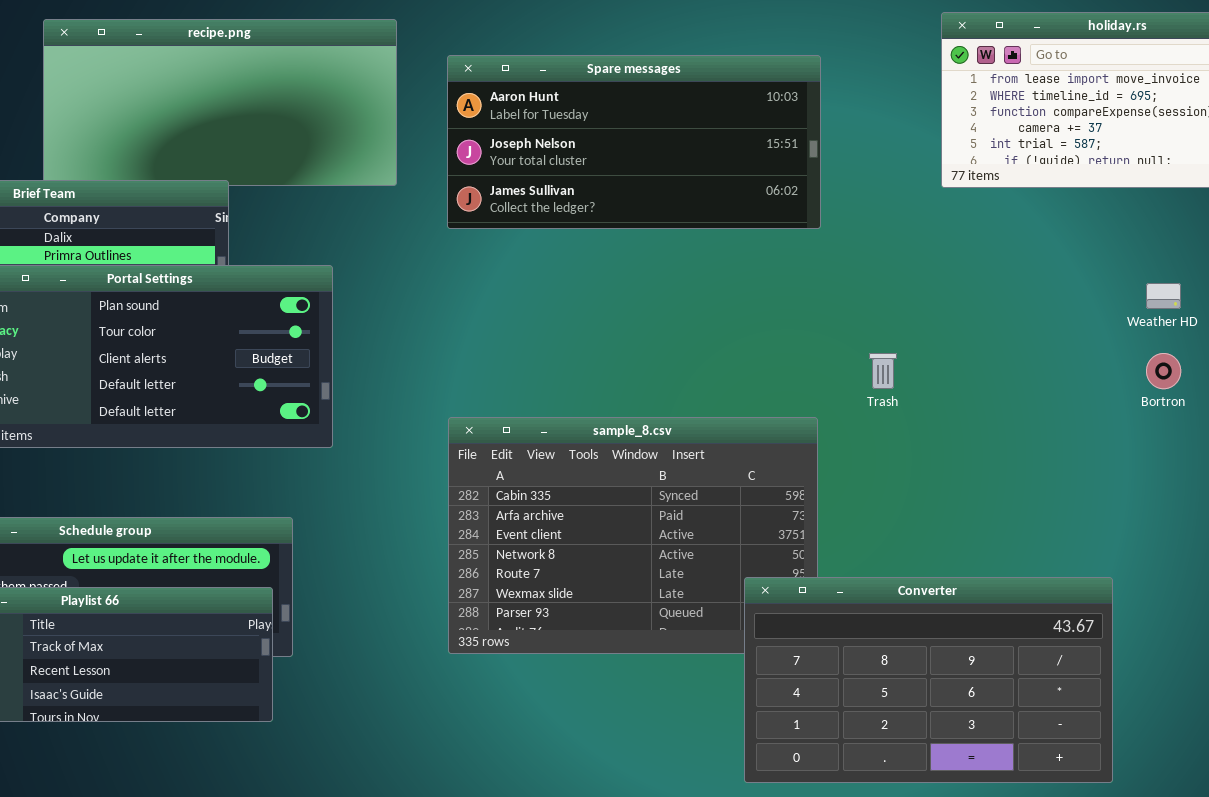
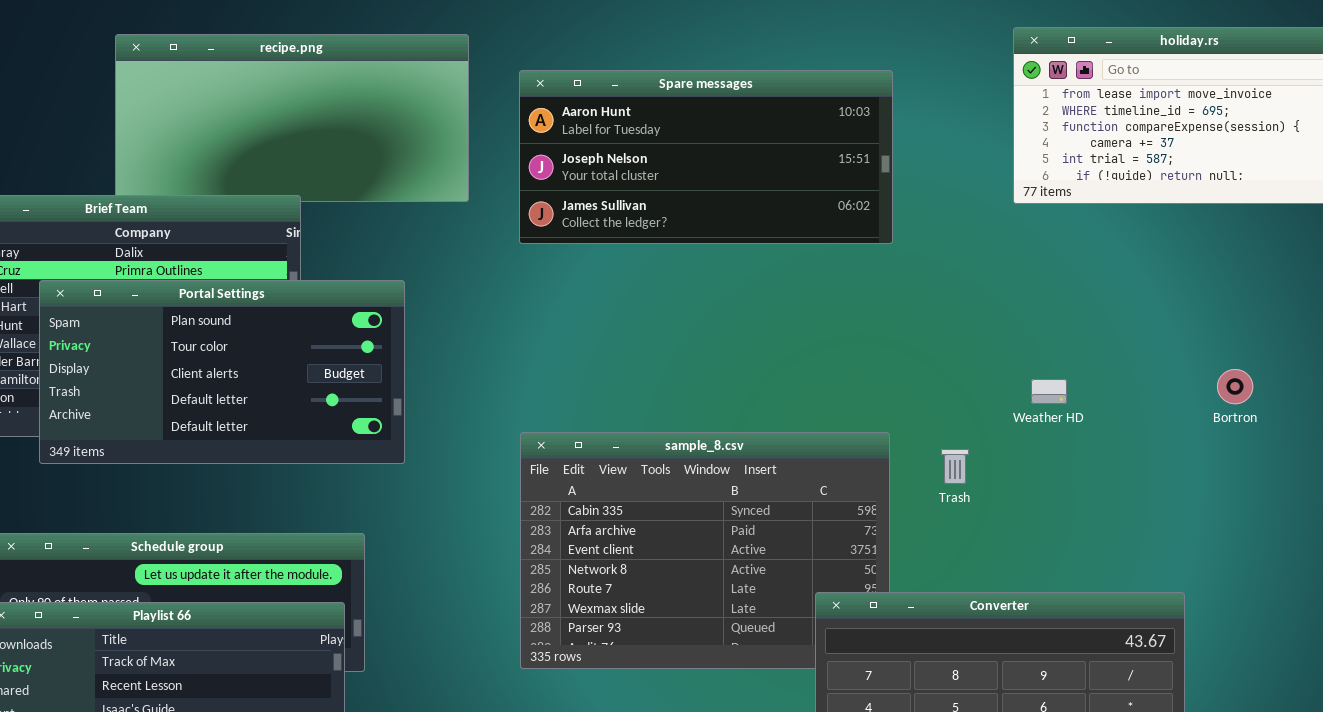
Weather HD: [1146,283,1181,309] -> [1031,379,1067,404], moved
Trash: [869,353,897,389] -> [941,449,969,484], moved

